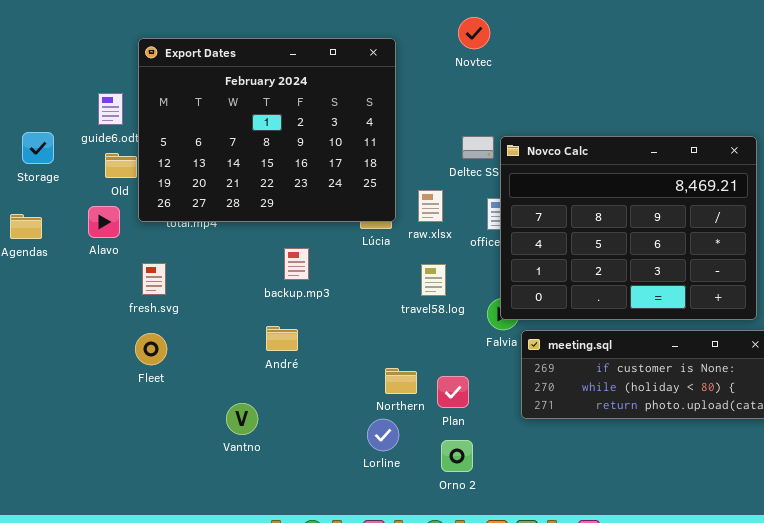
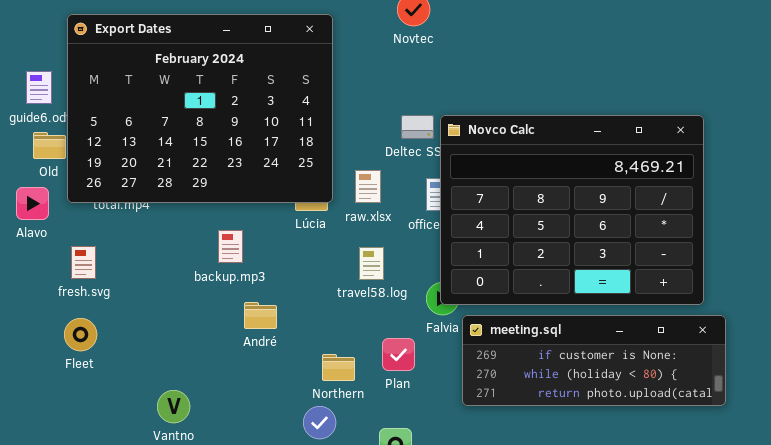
André: [266,326,298,351] -> [244,302,277,329], moved
Plan: [437,376,469,408] -> [382,338,415,371], moved

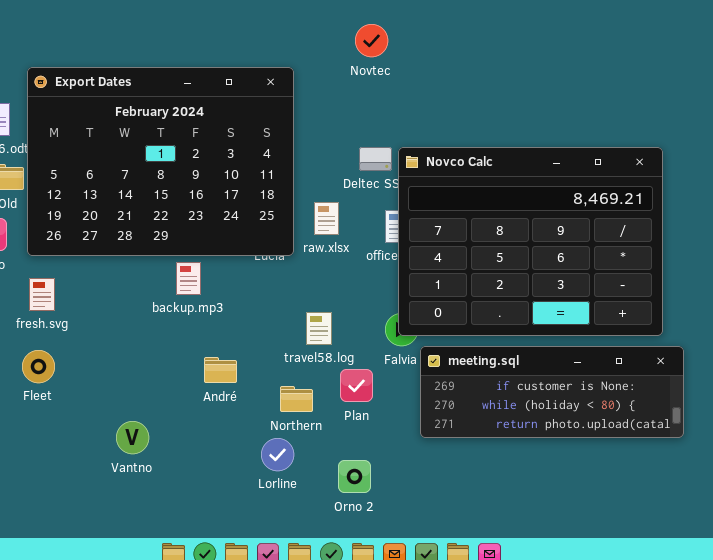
Export Dates: [67,14,333,203] -> [27,67,294,256], moved
travel58.log: [359,247,384,280] -> [306,312,332,345], moved
André: [244,302,277,329] -> [204,357,237,383], moved

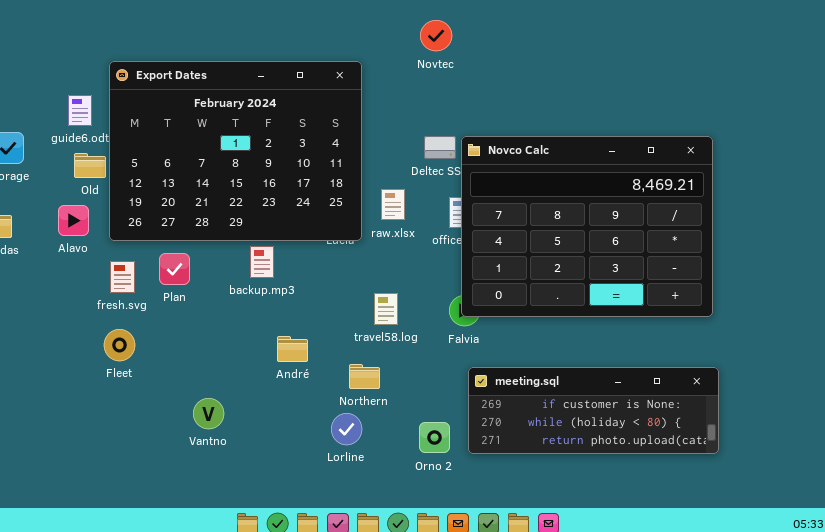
meeting.sql: [420,346,684,438] -> [468,367,719,454], moved
Plan: [340,369,373,402] -> [159,253,190,285], moved
Orno 2: [338,460,371,493] -> [419,422,450,453], moved

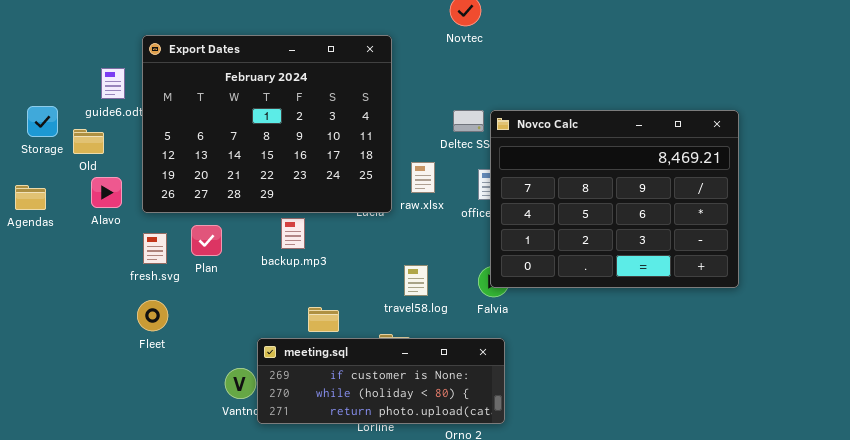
Old: [74,153,106,178] -> [73,129,104,154], moved
meeting.sql: [468,367,719,454] -> [257,338,505,424], moved

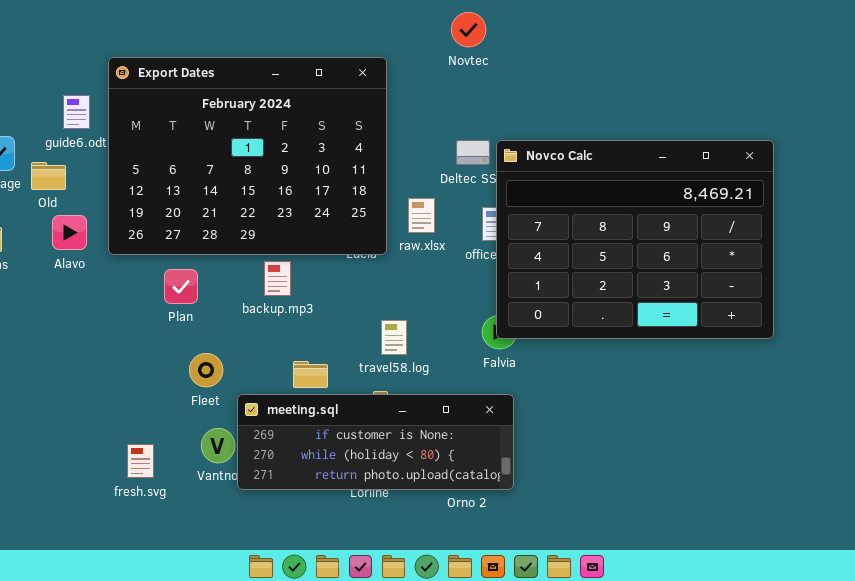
fresh.svg: [143,233,167,264] -> [127,444,154,478], moved
travel58.log: [404,265,428,296] -> [381,320,407,355], moved
Fleet: [137,300,168,331] -> [189,353,223,387], moved

